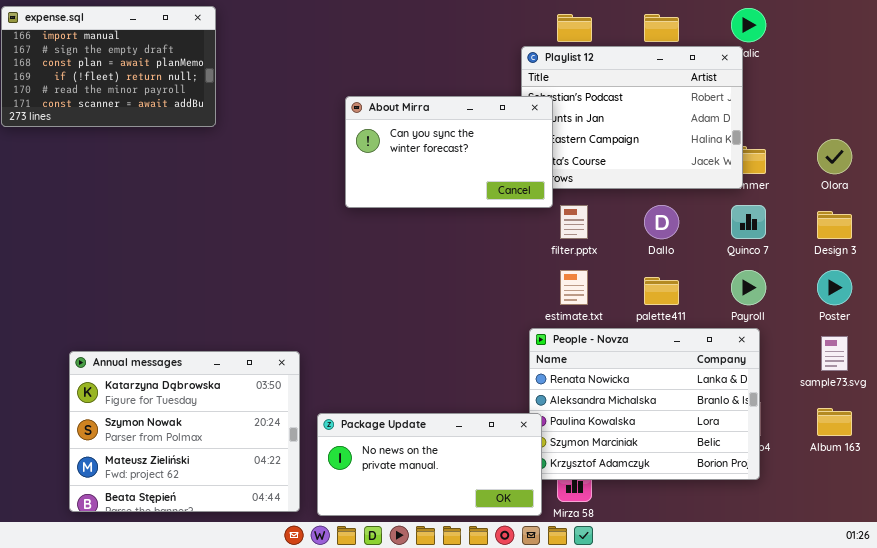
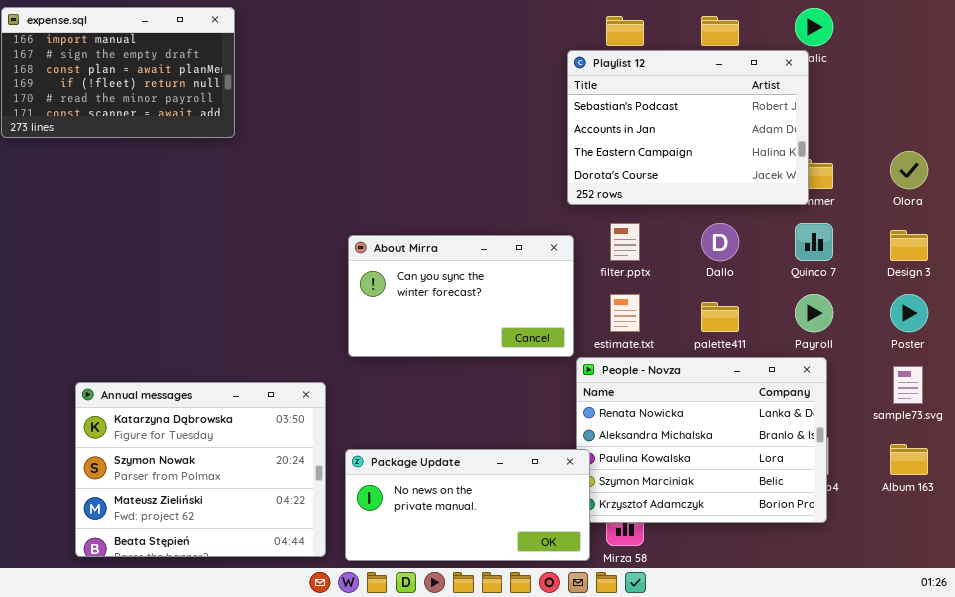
About Mirra: [345,96,553,208] -> [348,235,574,357], moved

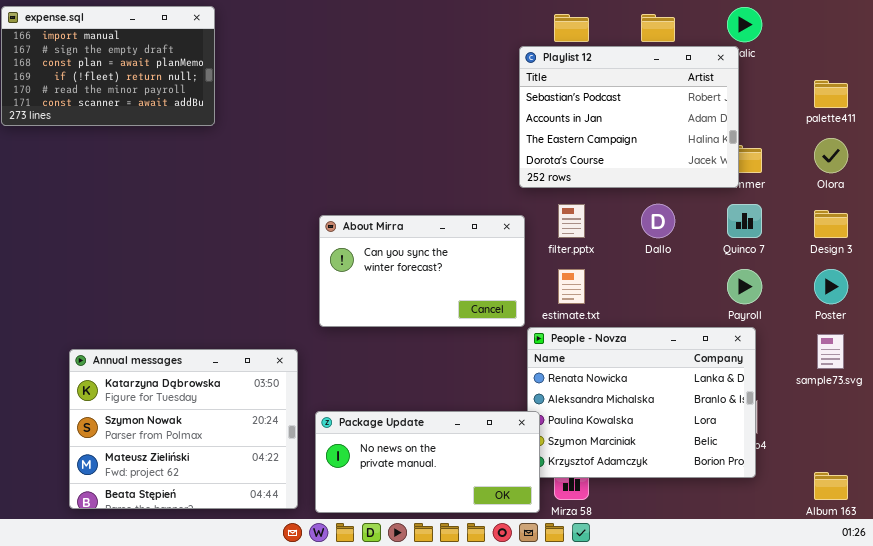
palette411: [701,302,739,332] -> [814,80,848,108], moved
Album 163: [890,444,928,475] -> [814,472,848,500], moved

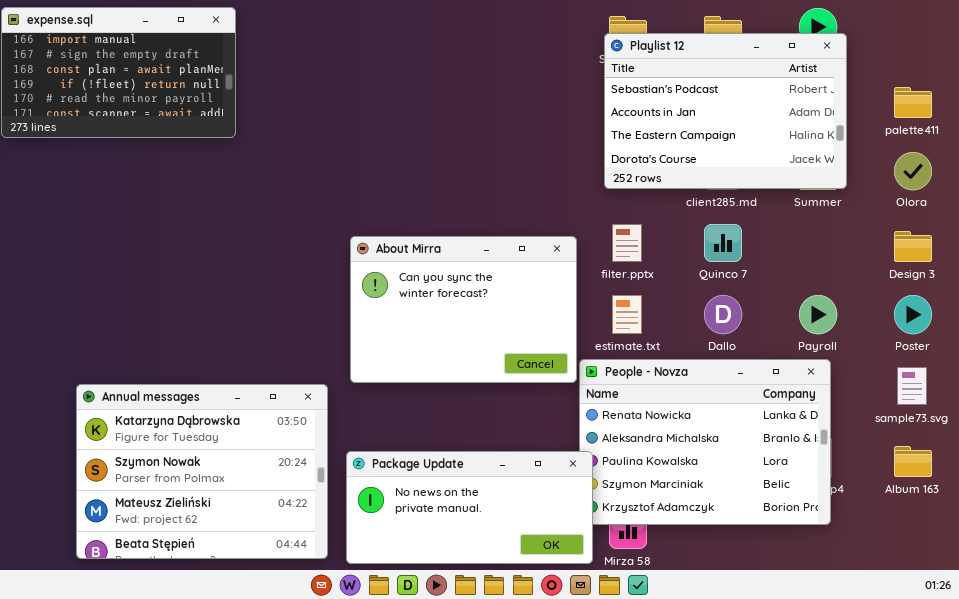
Playlist 12: [519,46,739,188] -> [604,33,847,189], moved
Dallo: [641,204,675,238] -> [704,295,742,334], moved
Quinco 7: [727,204,762,238] -> [704,224,742,262], moved
About Mirra: [319,215,525,327] -> [350,236,577,383], resized
Album 163: [814,472,848,500] -> [894,446,932,477], moved

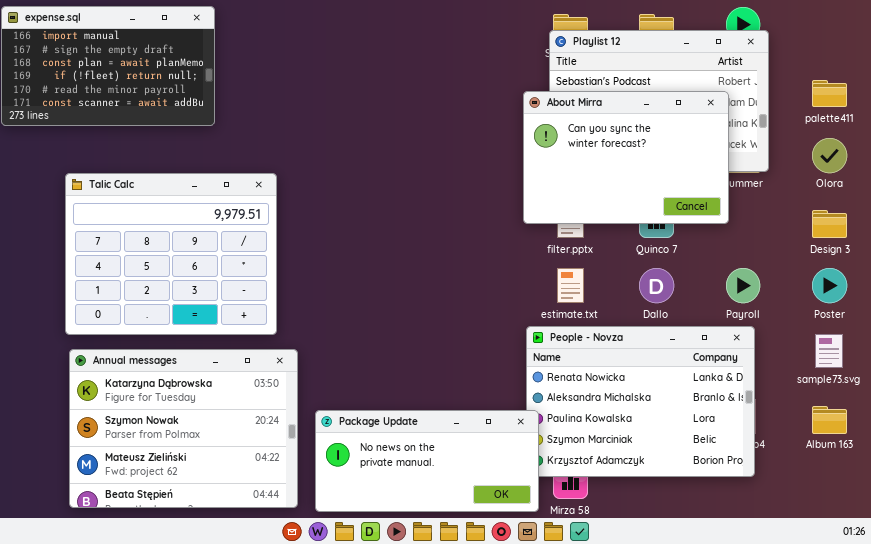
Talic Calc: none -> [65,173,277,335], opened
About Mirra: [350,236,577,383] -> [523,91,729,224], moved

